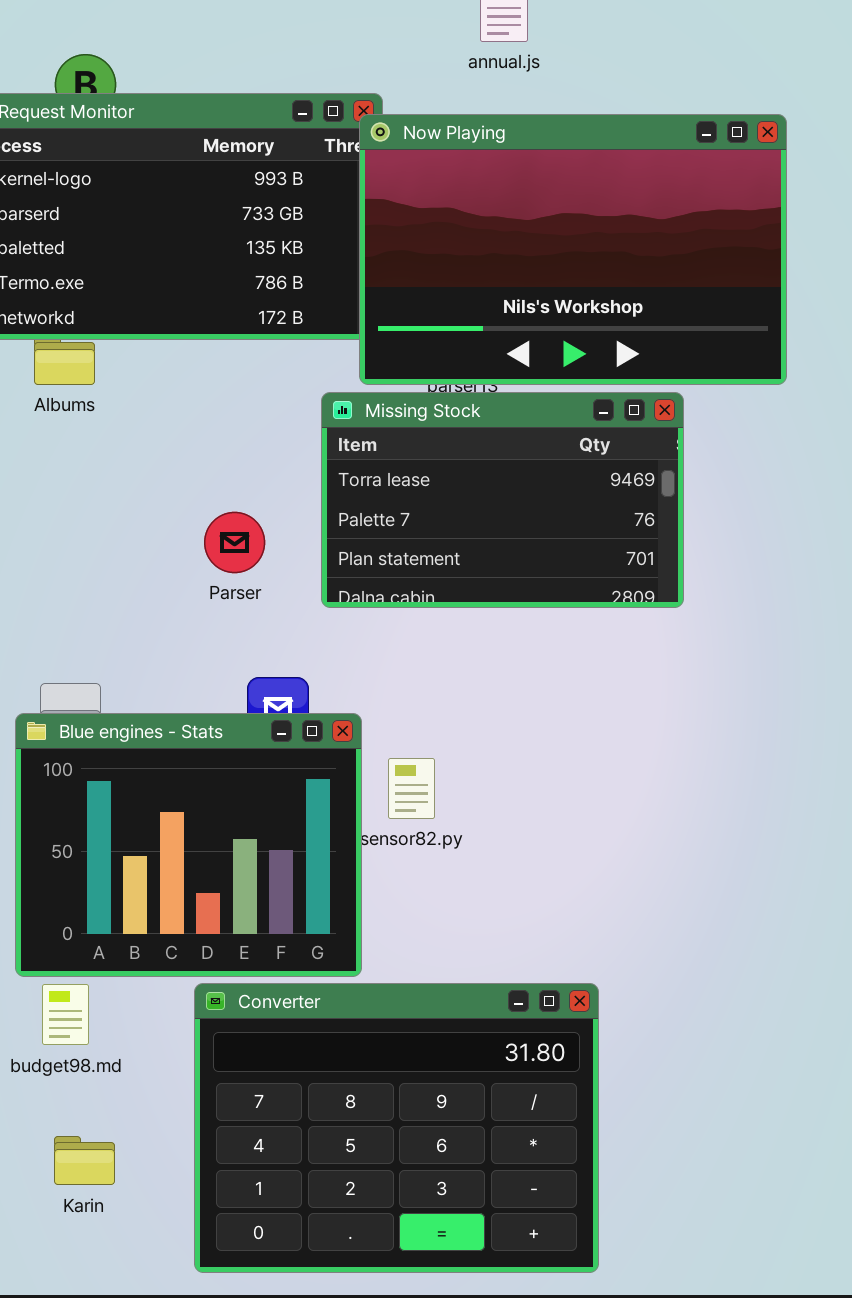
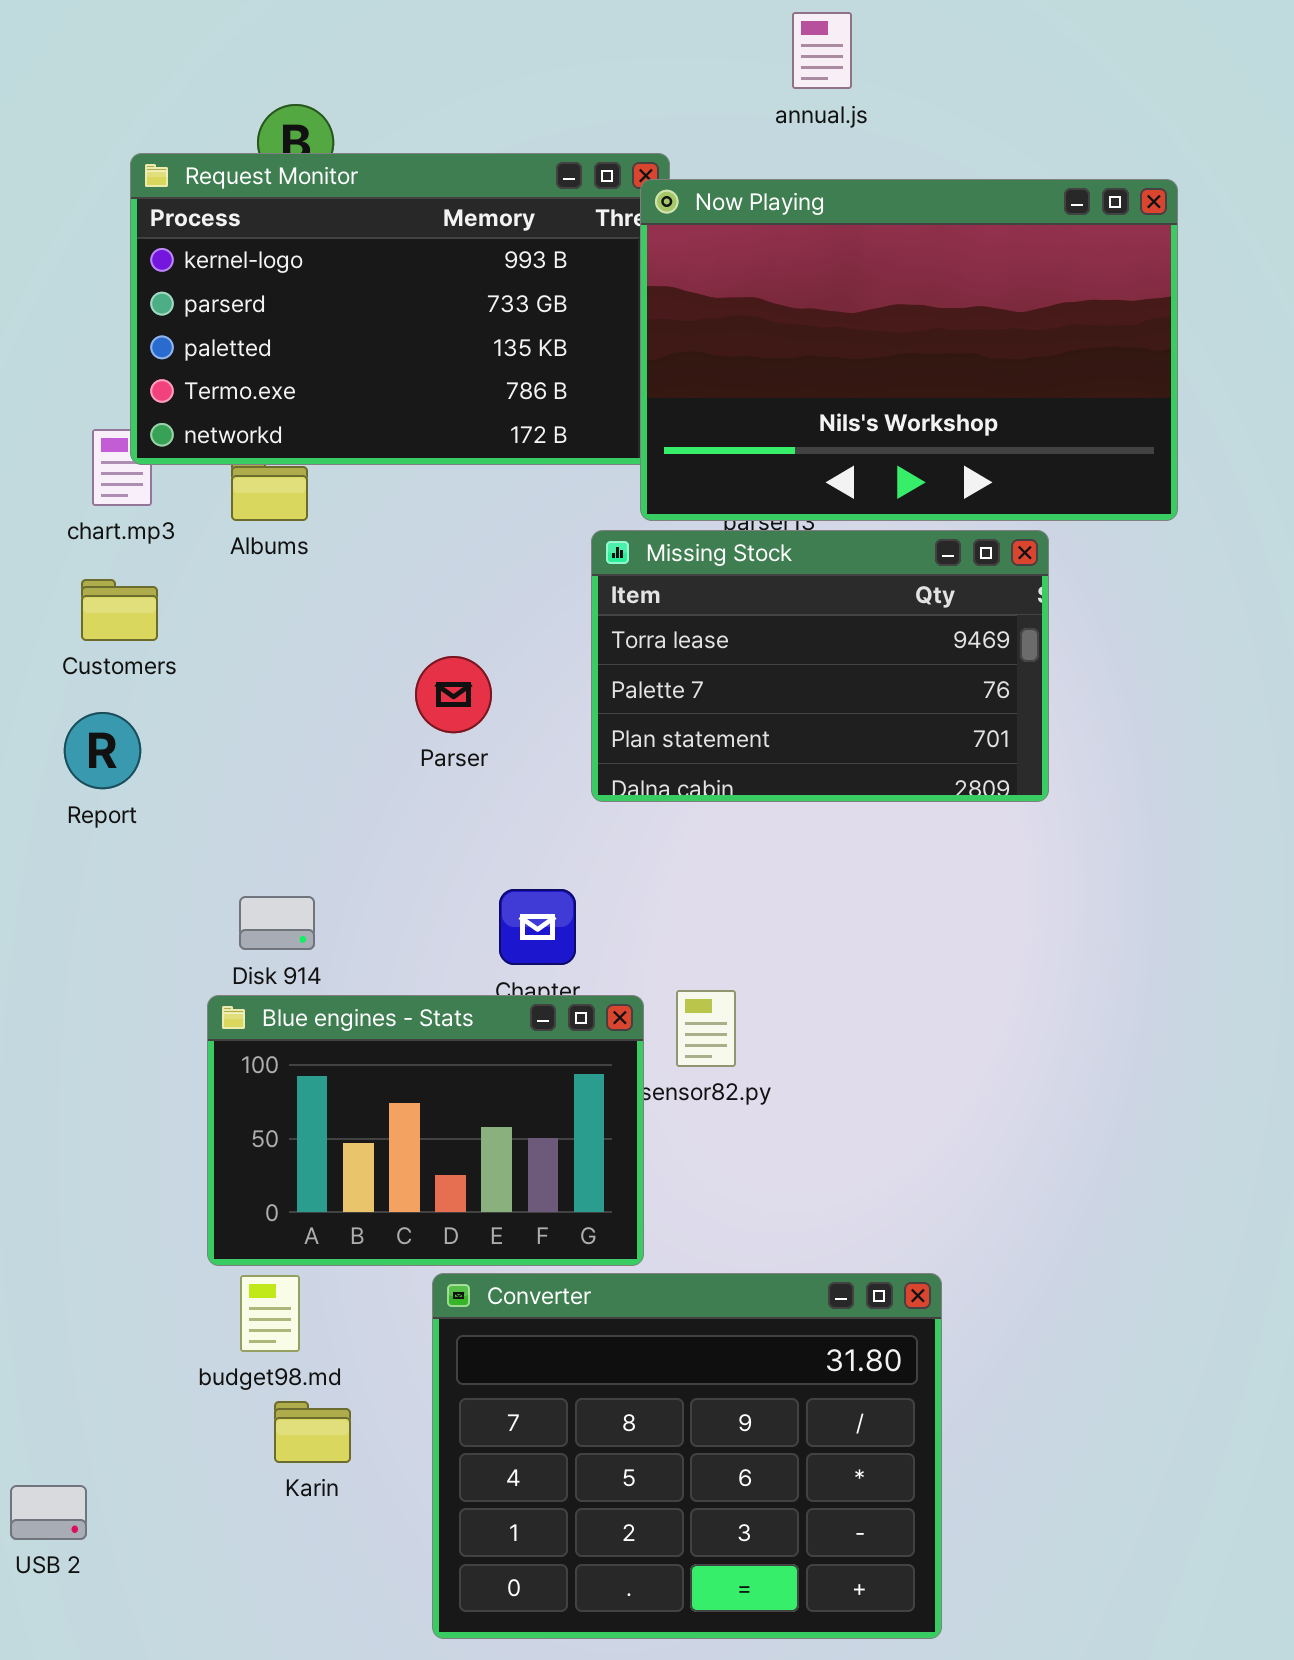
Parser: [204,512,265,573] -> [415,656,492,733], moved
Blue engines - Stats: [15,713,362,977] -> [207,995,644,1266], resized
Karin: [54,1136,115,1185] -> [274,1401,351,1463], moved

